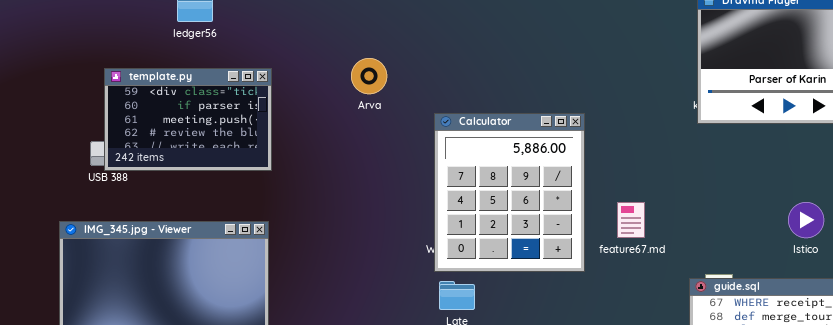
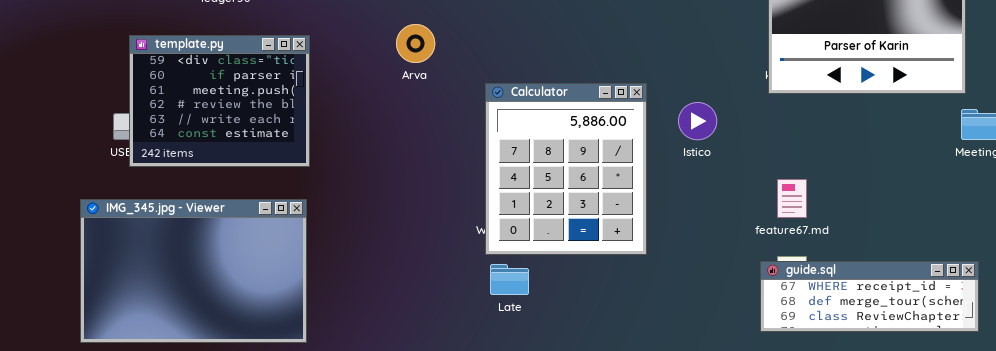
template.py: [104,68,272,171] -> [129,35,310,167], resized
feature67.md: [617,202,645,238] -> [777,179,807,218], moved
Istico: [788,202,824,238] -> [678,102,717,140], moved

